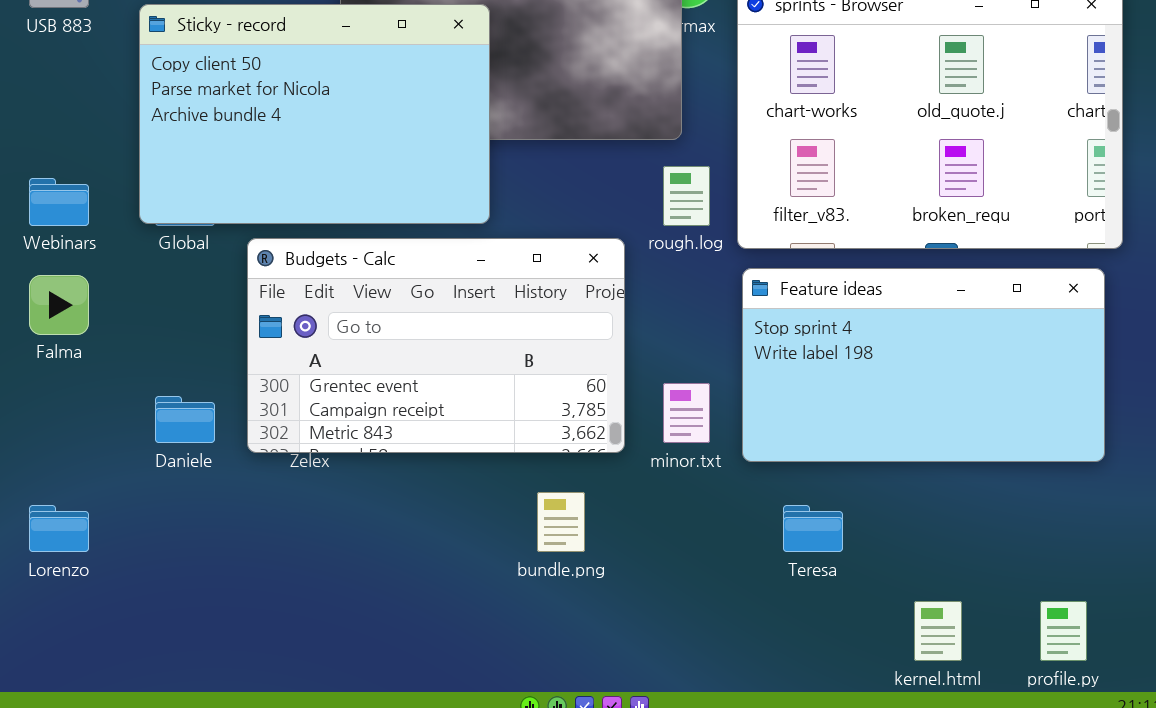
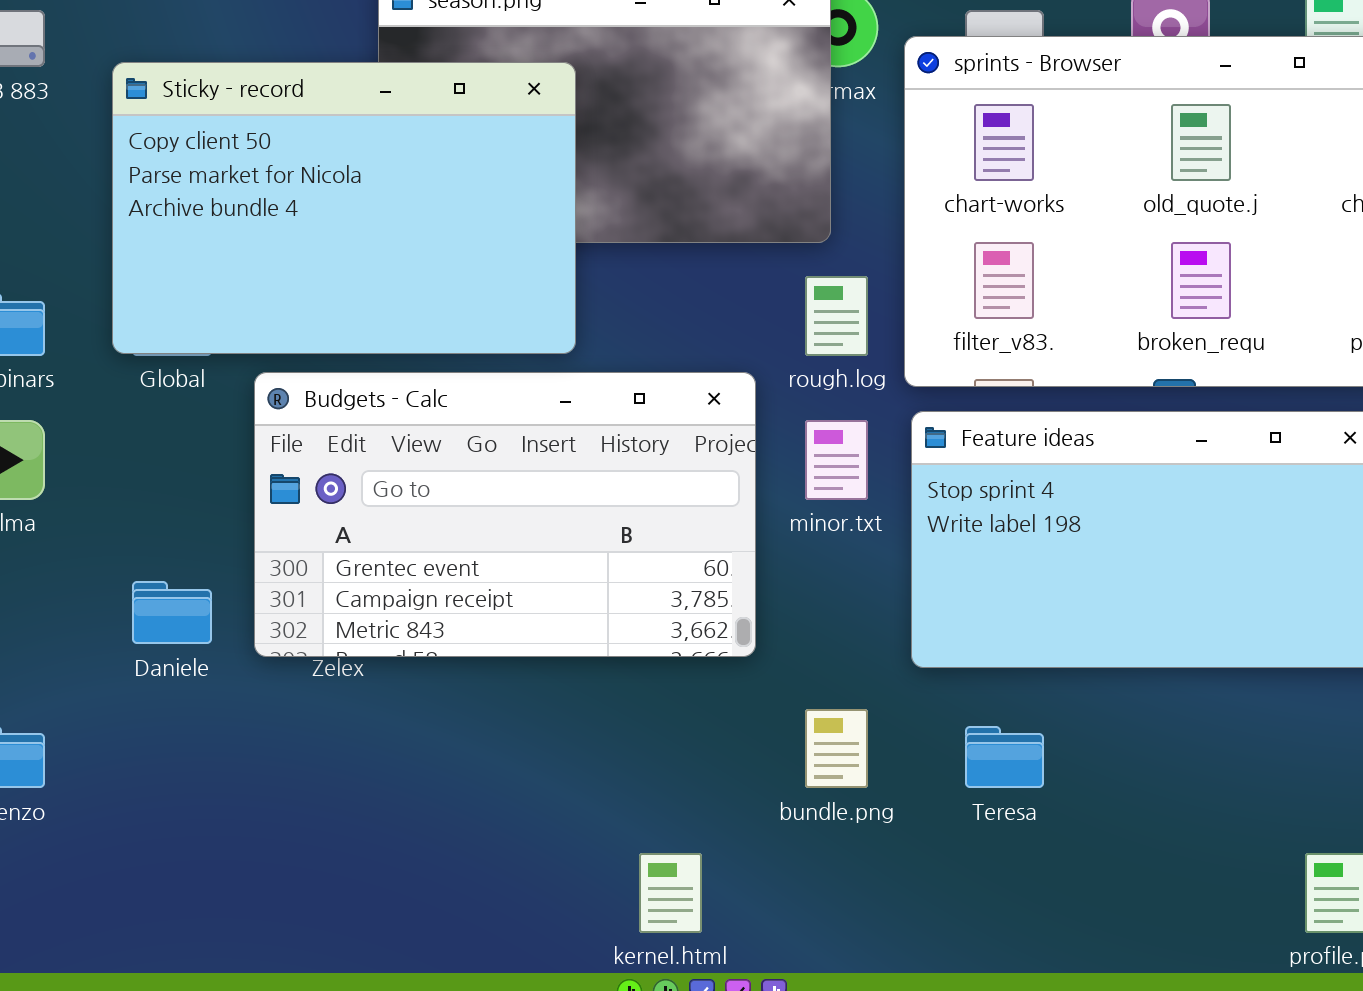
minor.txt: [663,383,710,443] -> [805,420,868,500], moved
bundle.png: [537,492,585,552] -> [805,709,868,788], moved
kernel.html: [914,601,962,661] -> [639,853,702,933], moved

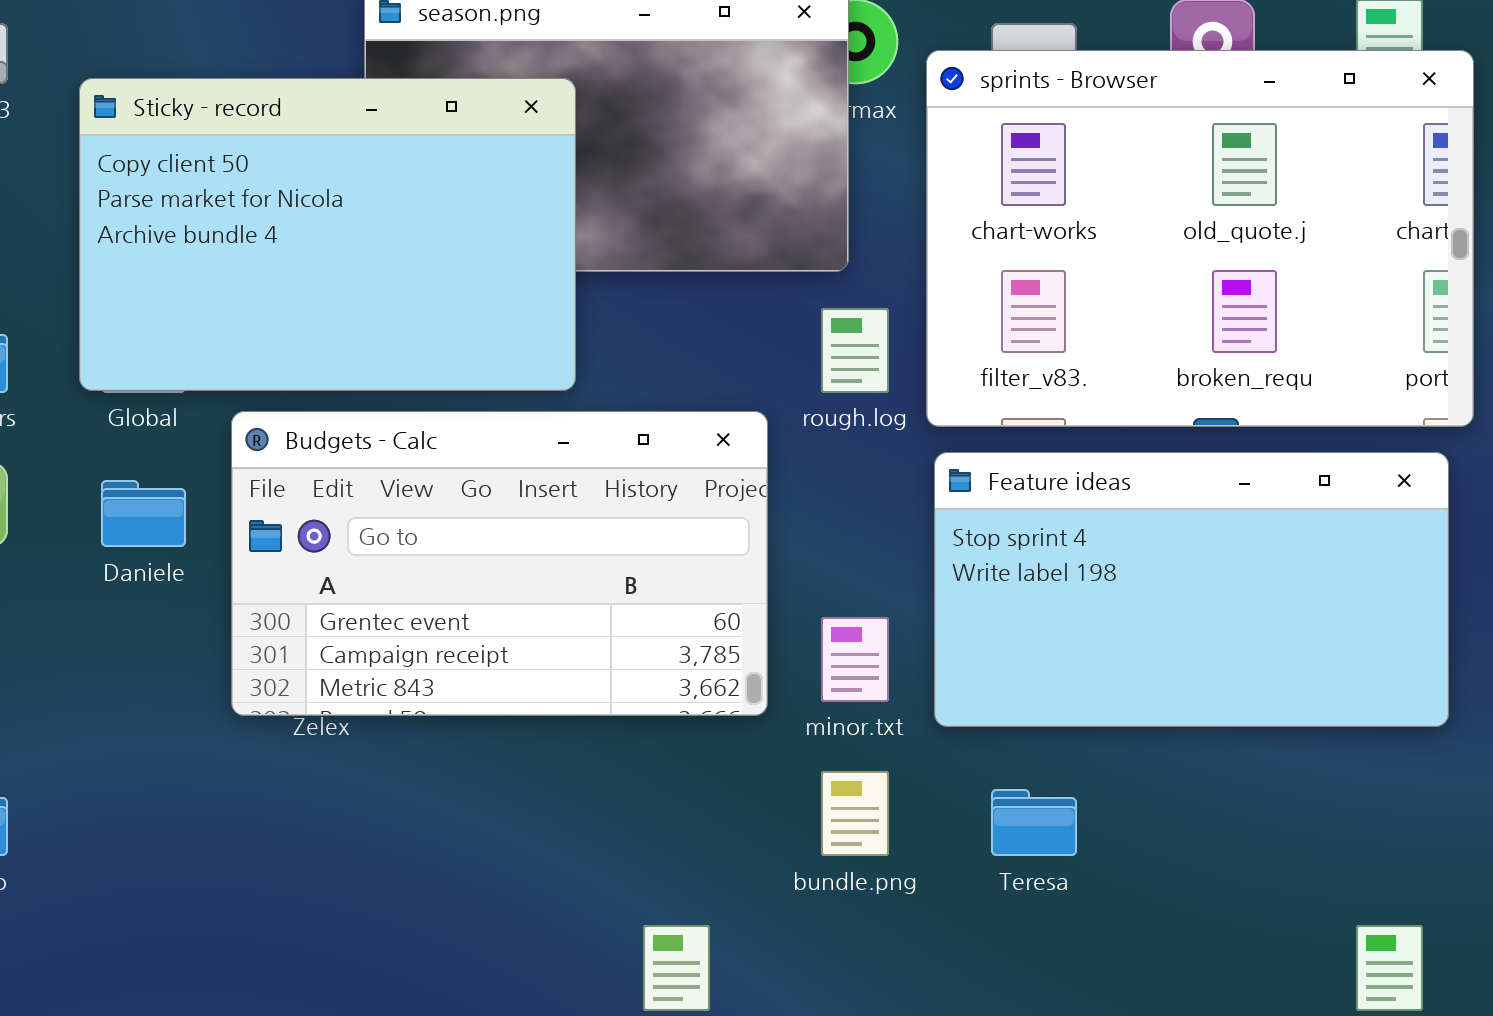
minor.txt: [805,420,868,500] -> [821,617,889,702], moved
Daniele: [132,581,212,644] -> [101,480,186,547], moved

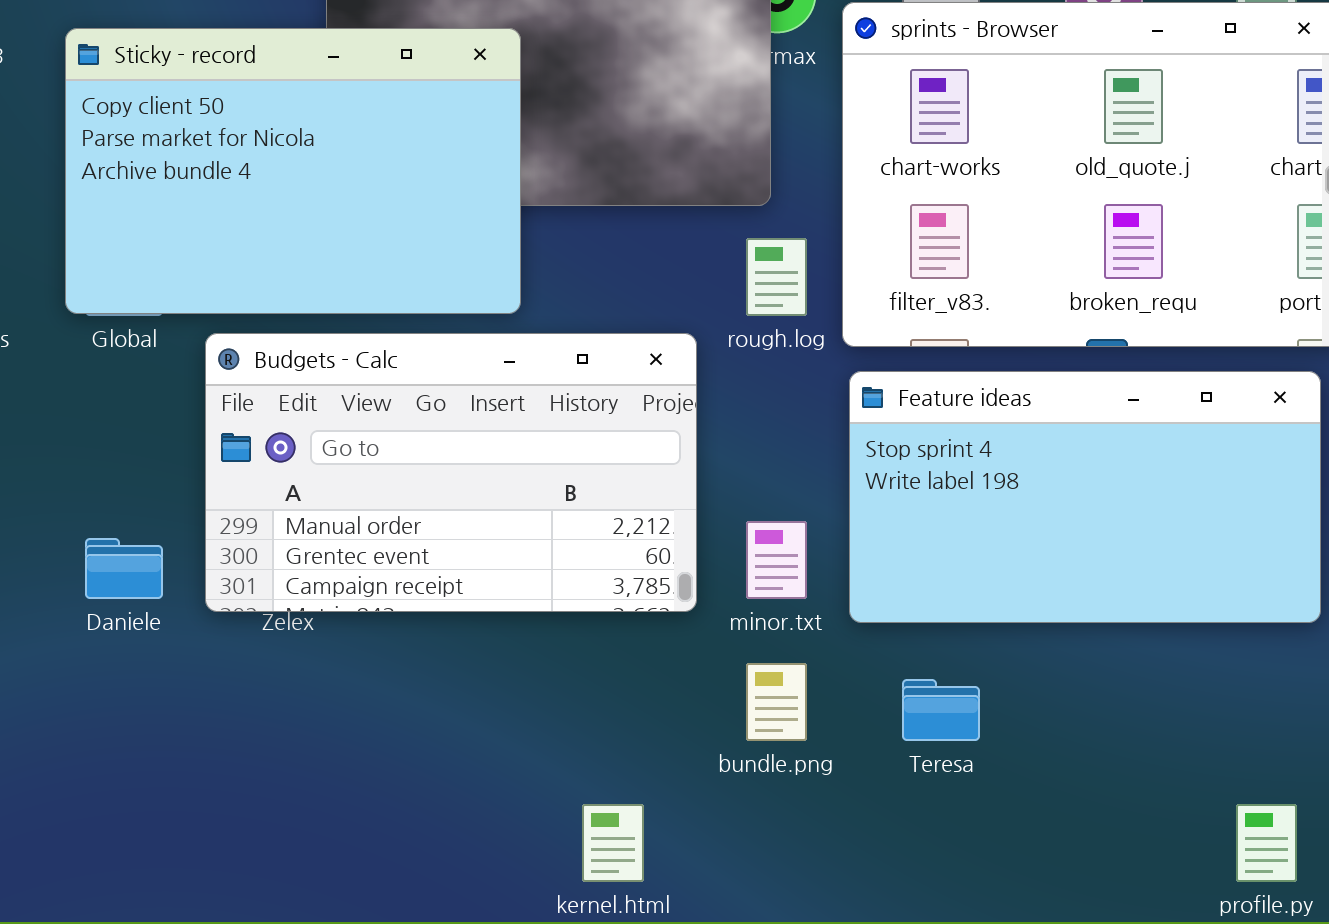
Budgets - Calc: [231,411,768,716] -> [205,333,697,612], scrolled up 1 row
Daniele: [101,480,186,547] -> [85,538,163,599], moved

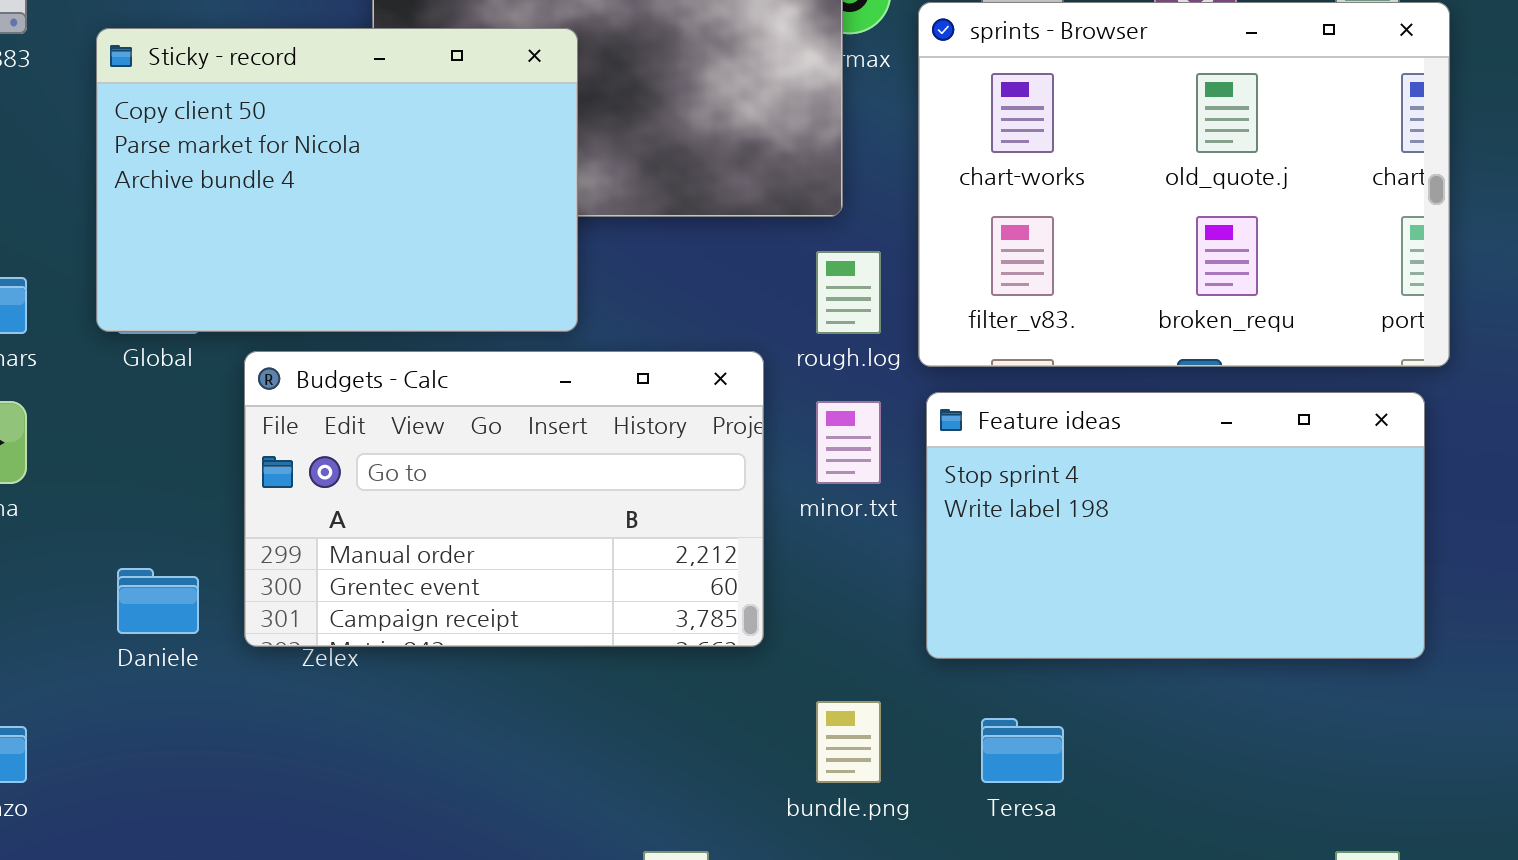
minor.txt: [746,521,807,599] -> [816,401,881,484], moved

